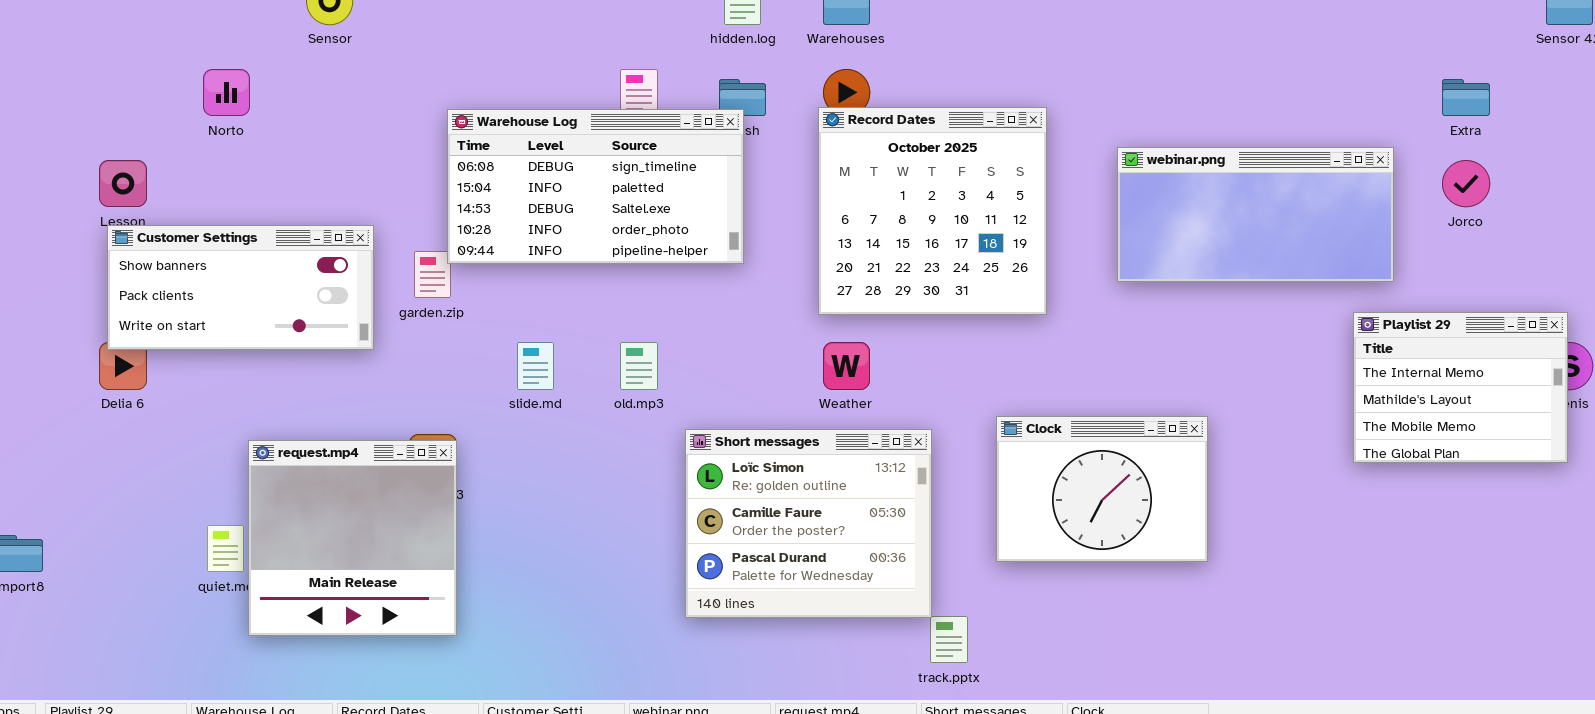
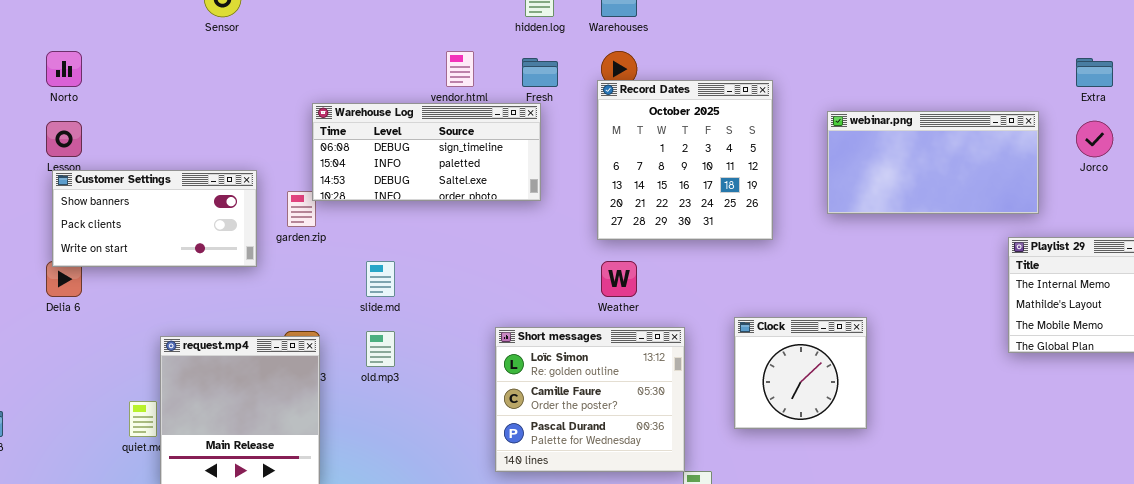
Norto: [203,69,250,116] -> [46,51,82,87], moved
Warehouse Log: [447,109,744,264] -> [312,103,541,201], resized
old.mp3: [620,342,658,390] -> [366,331,395,367], moved
Clock: [996,416,1208,562] -> [734,317,867,429], resized

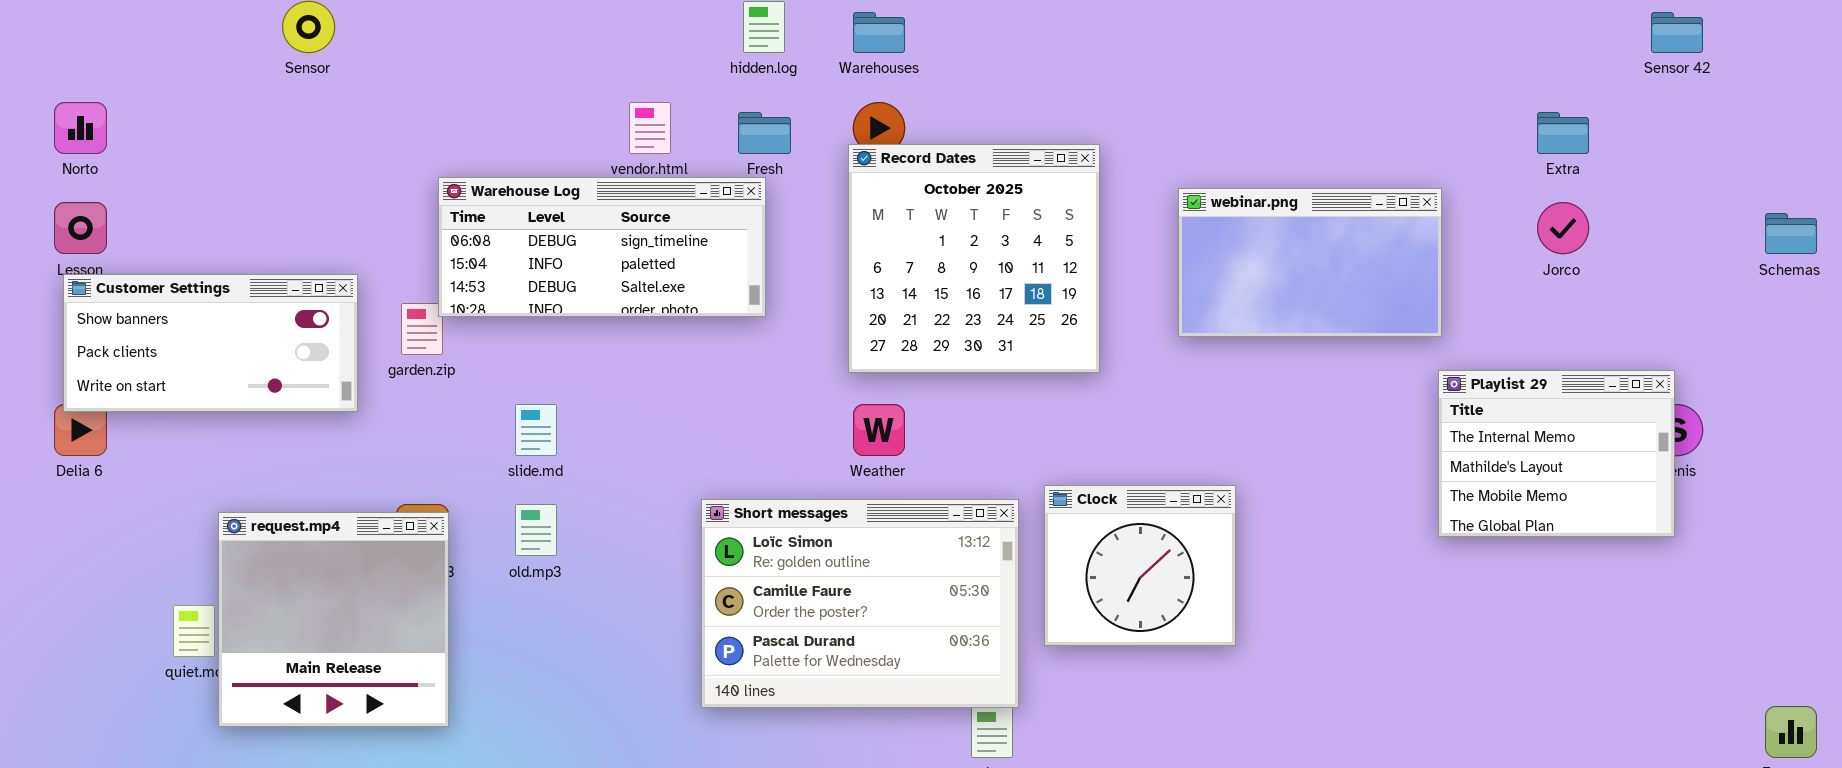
webinar.png: [827,111,1039,214] -> [1178,188,1442,337], resized
Short messages: [495,327,685,472] -> [701,499,1019,708], resized

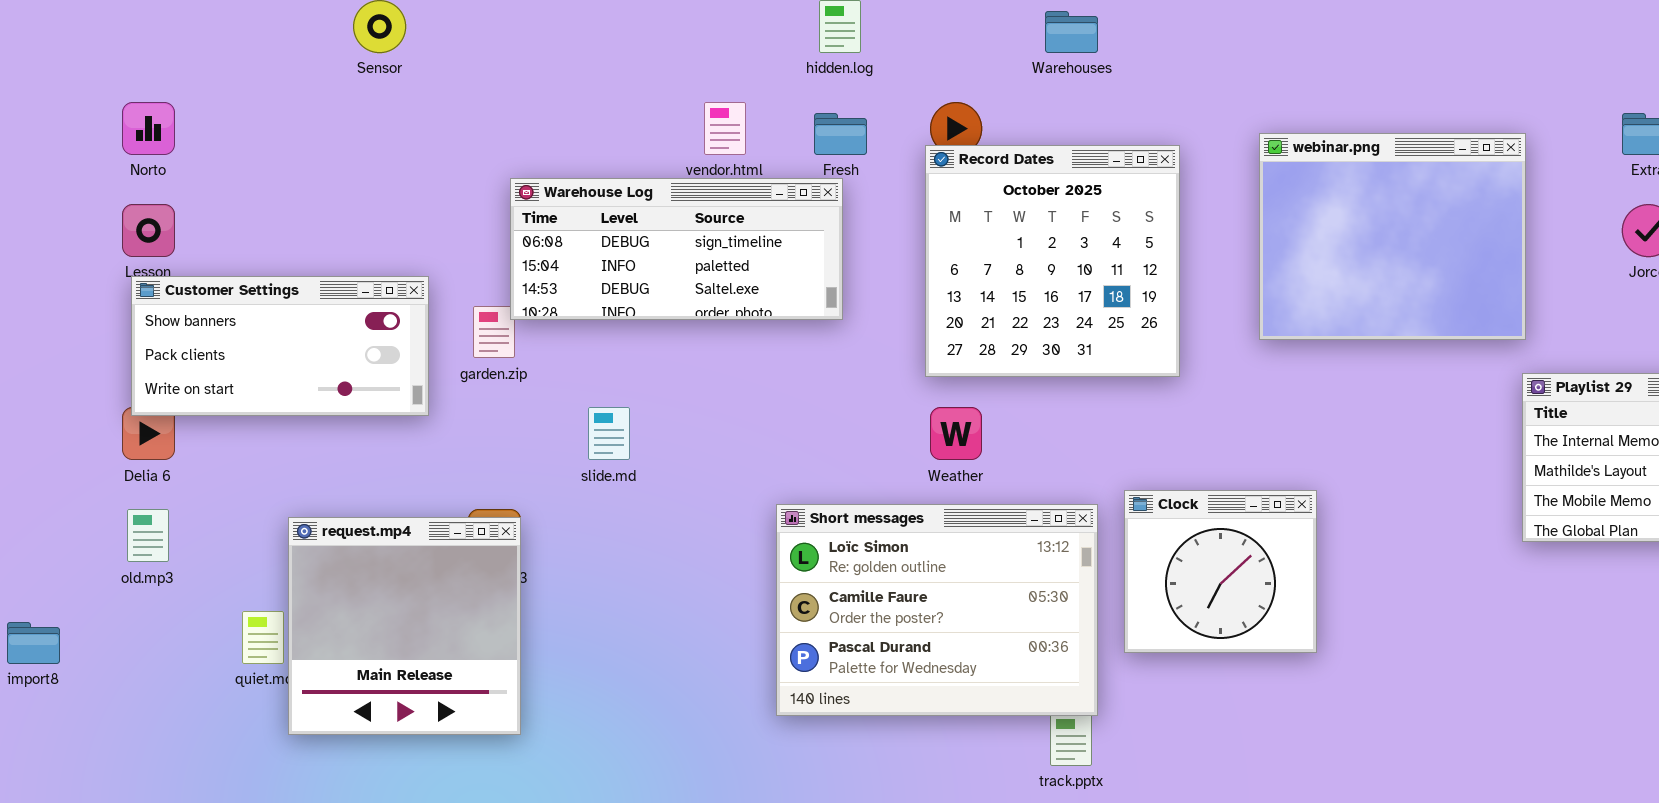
Warehouses: [853,12,905,53] -> [1045,11,1098,53], moved
webinar.png: [1178,188,1442,337] -> [1259,133,1526,340], resized
old.mp3: [515,504,557,556] -> [127,509,169,562], moved

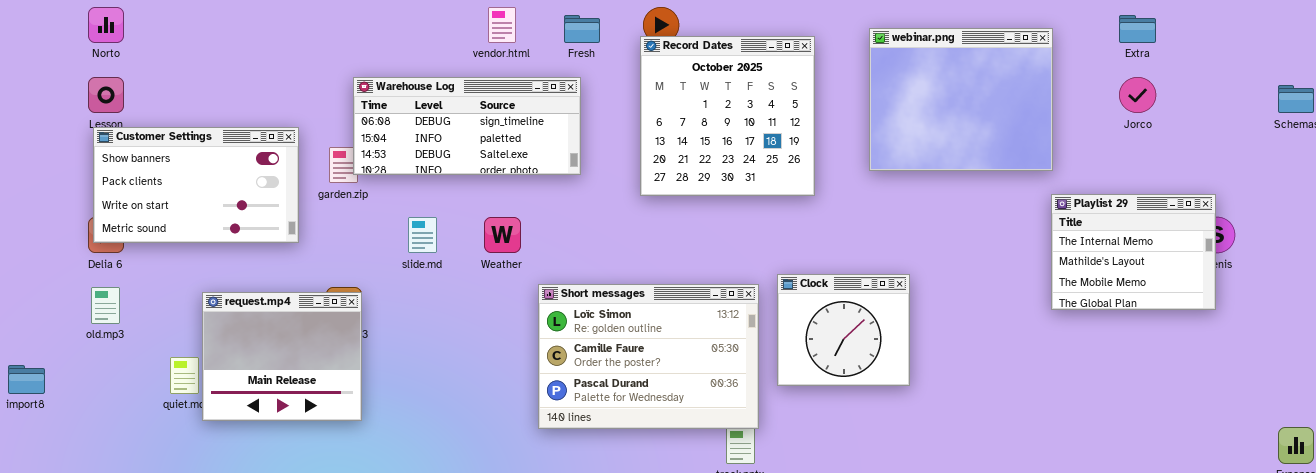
Warehouse Log: [510,178,843,320] -> [353,77,581,175], moved
Customer Settings: [131,276,429,416] -> [93,127,299,243], resized
Weather: [930,407,982,460] -> [484,217,521,253], moved
request.mp4: [288,517,521,735] -> [202,292,362,421], resized

